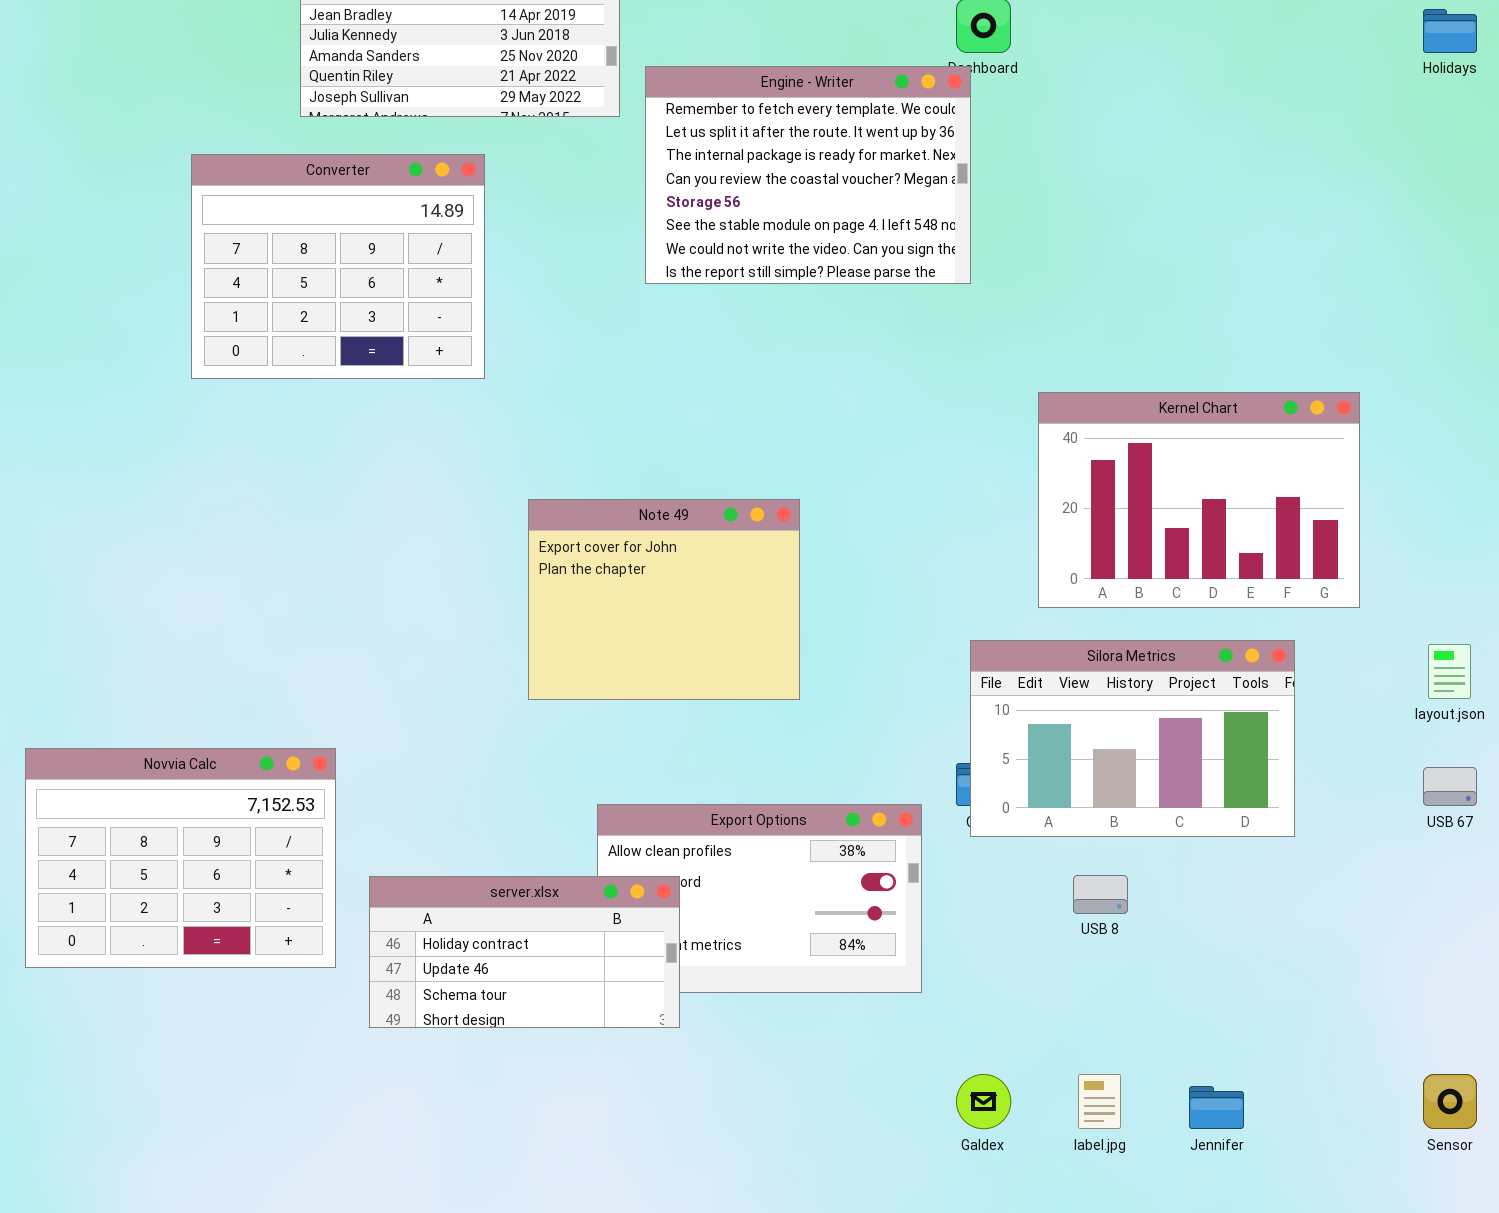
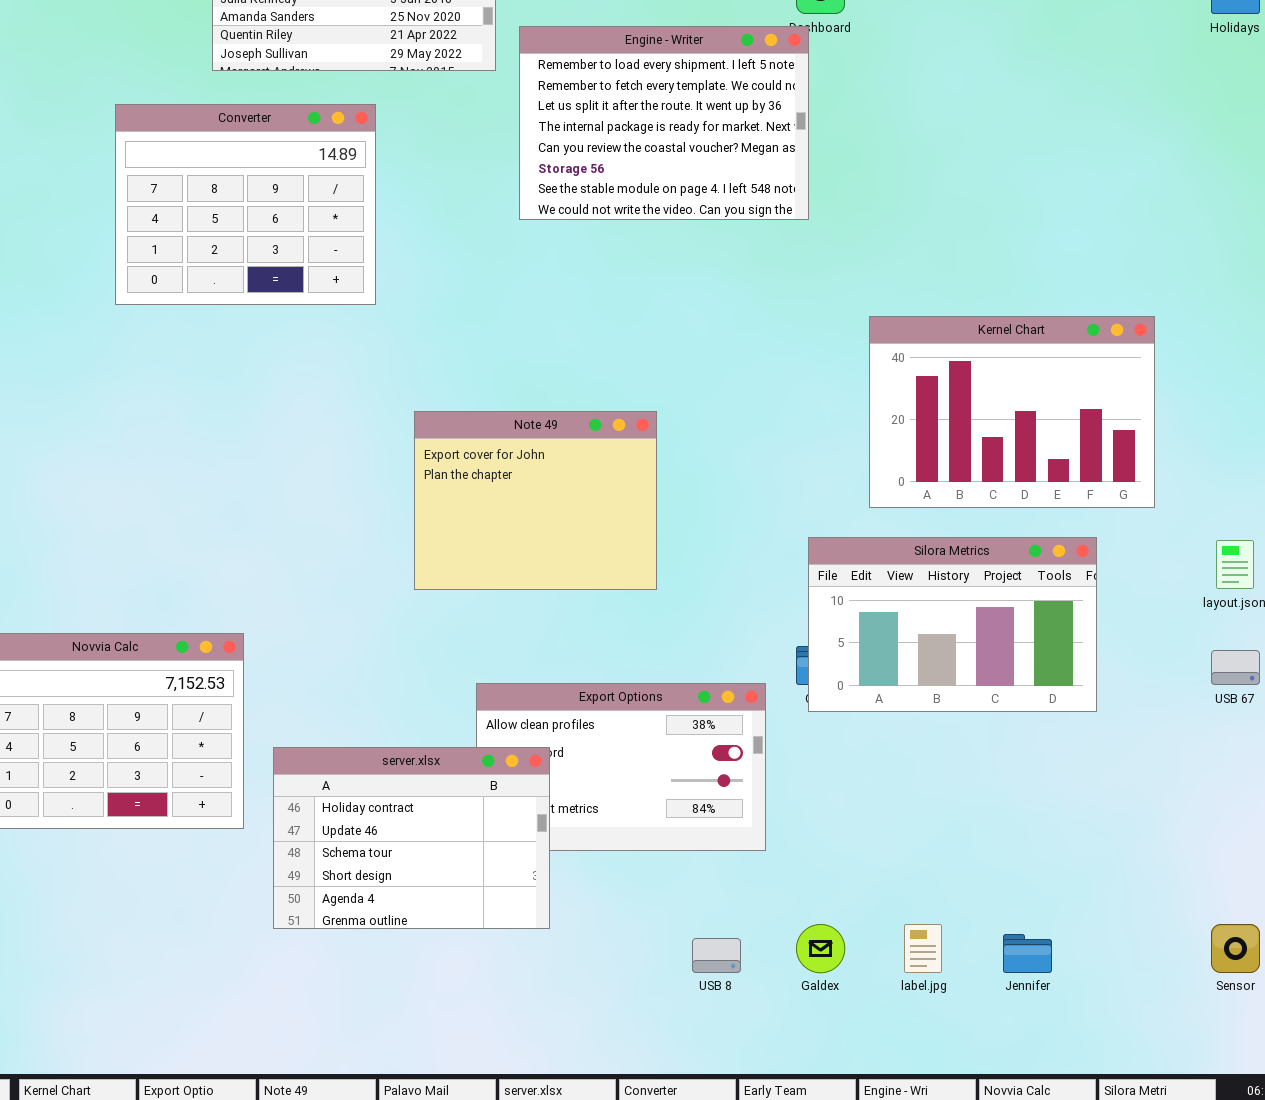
Engine - Writer: [645,66,971,284] -> [519,26,809,220], scrolled up 1 row
USB 8: [1073,875,1128,914] -> [692,938,741,973], moved
server.xlsx: [369,876,680,1028] -> [273,747,550,929], resized

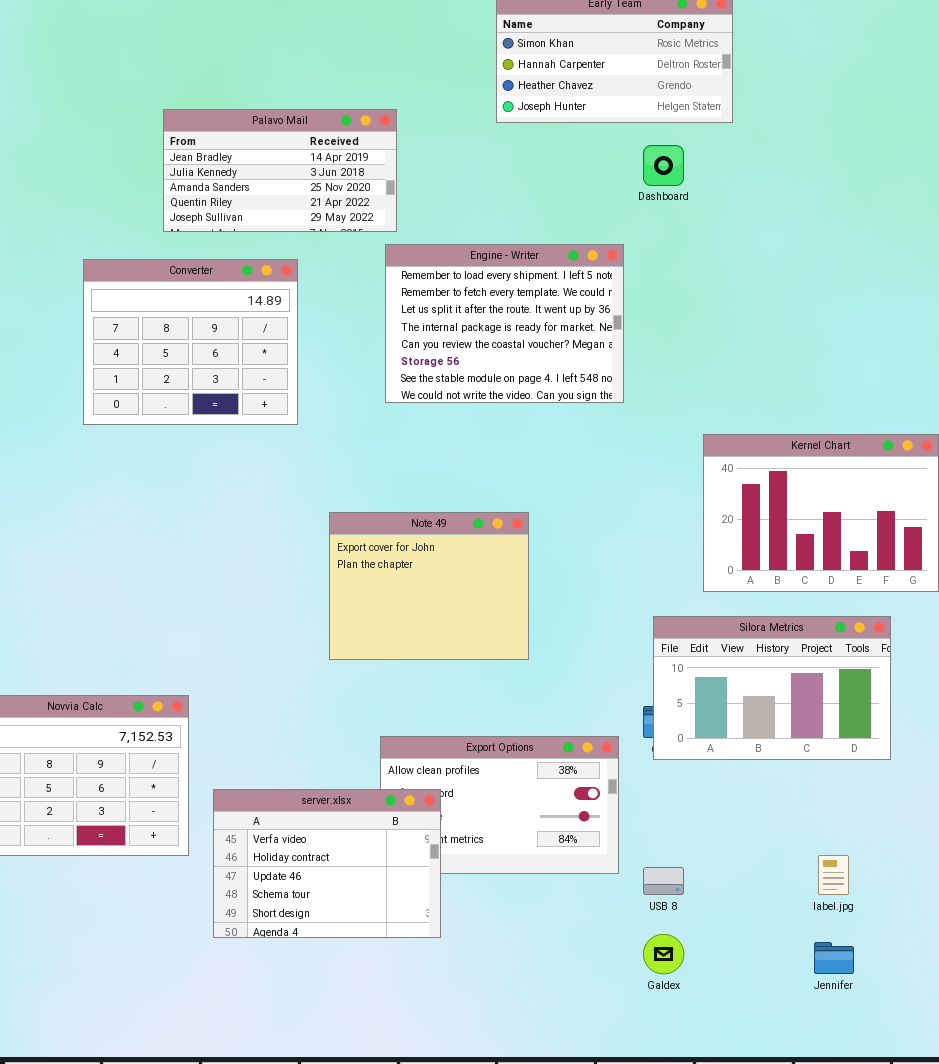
Engine - Writer: [519,26,809,220] -> [385,244,624,403], moved
server.xlsx: [273,747,550,929] -> [213,789,441,938], scrolled up 1 row
label.jpg: [904,924,942,973] -> [818,855,849,895], moved
USB 8: [692,938,741,973] -> [643,867,684,895], moved

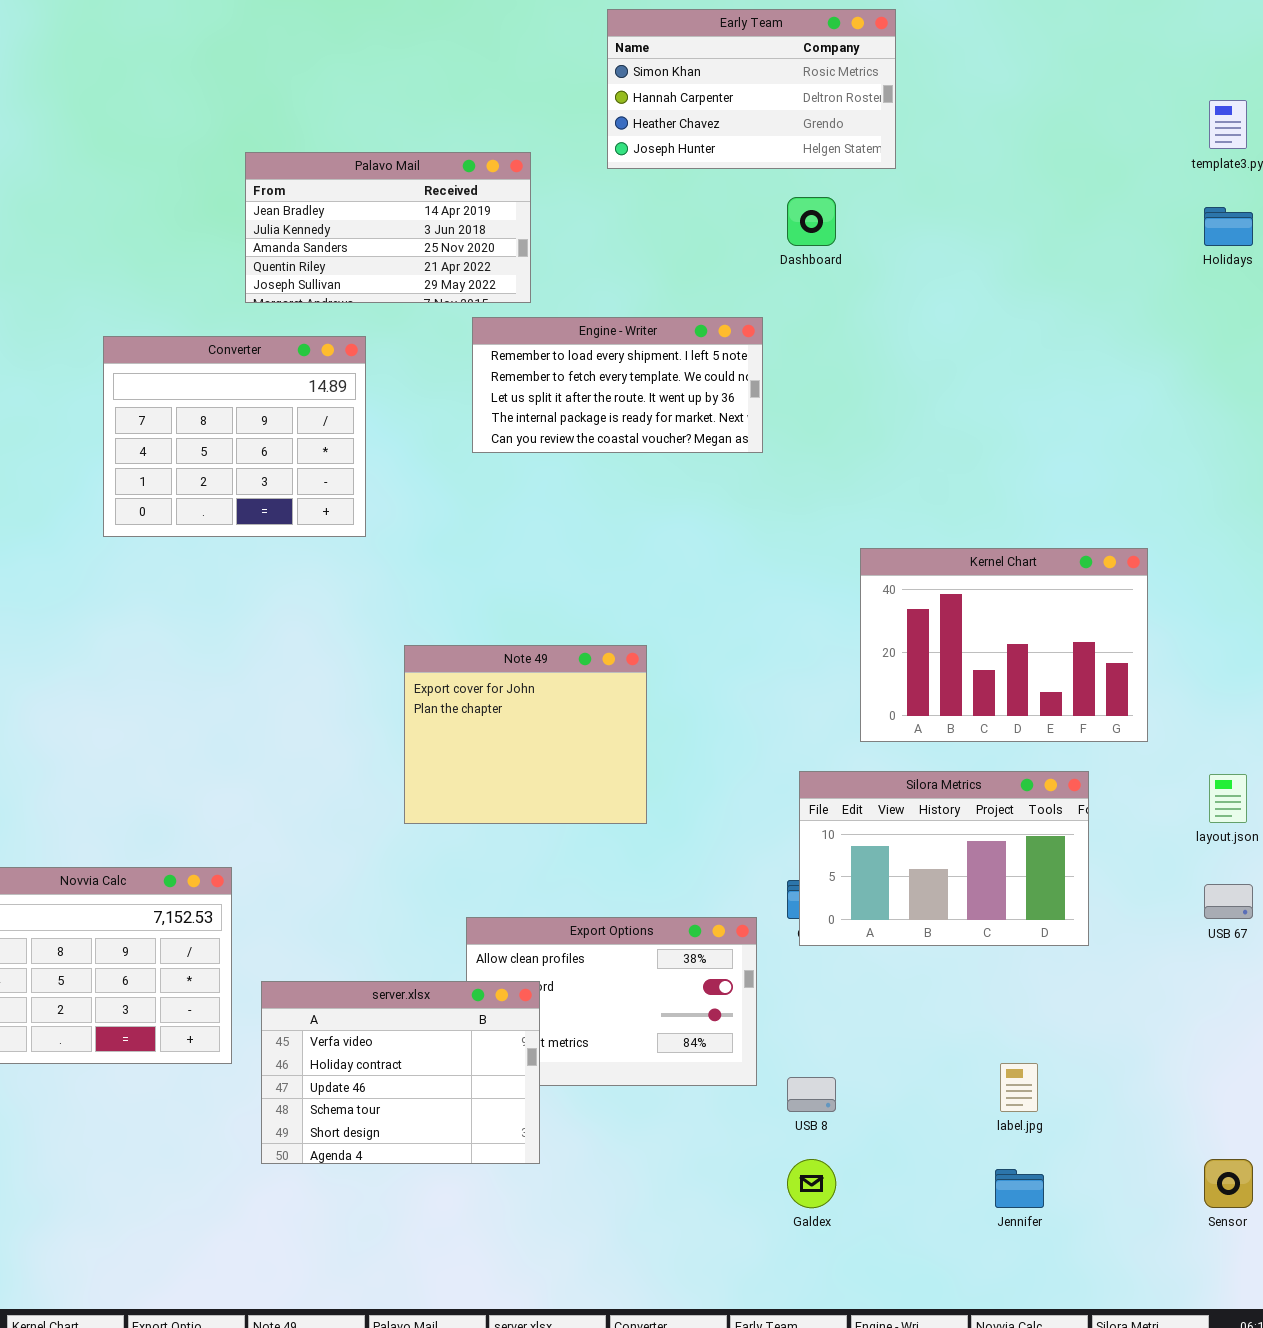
Palavo Mail: [163,109,397,232] -> [245,152,531,303], moved
Engine - Writer: [385,244,624,403] -> [472,317,763,453], resized

